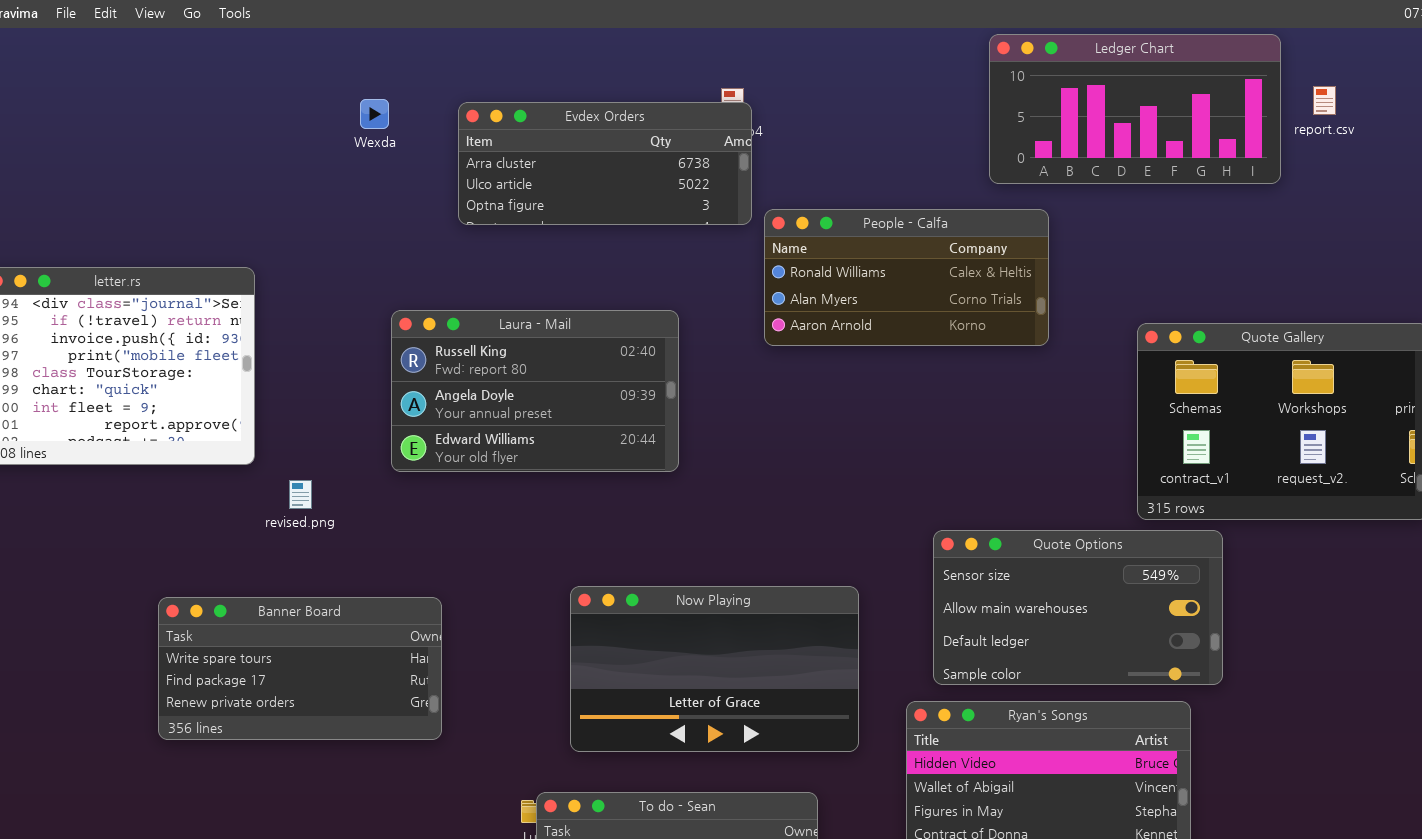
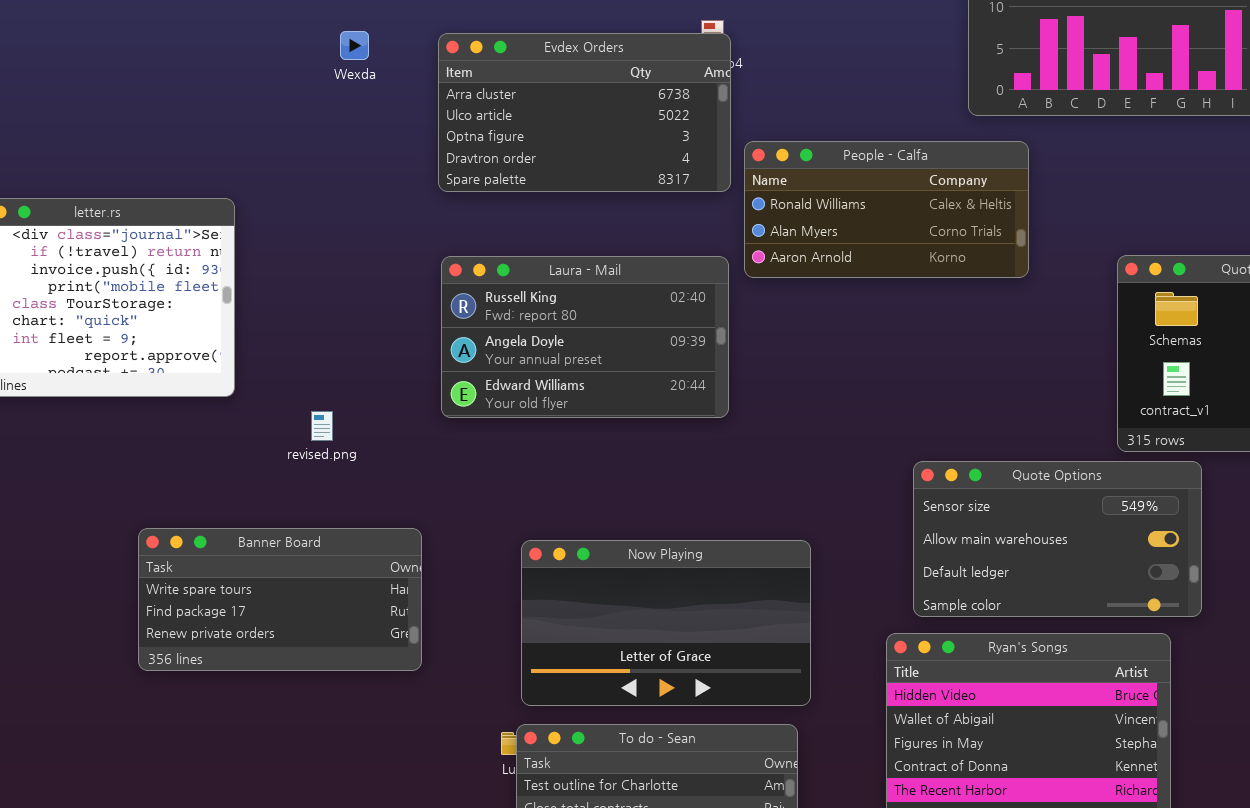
Evdex Orders: [458,102,752,225] -> [438,33,731,192], resized
Laura - Mail: [391,310,679,472] -> [441,256,729,418], moved
revised.png: [289,480,312,509] -> [311,411,333,441], moved
Now Playing: [570,586,859,752] -> [521,540,811,706], moved

